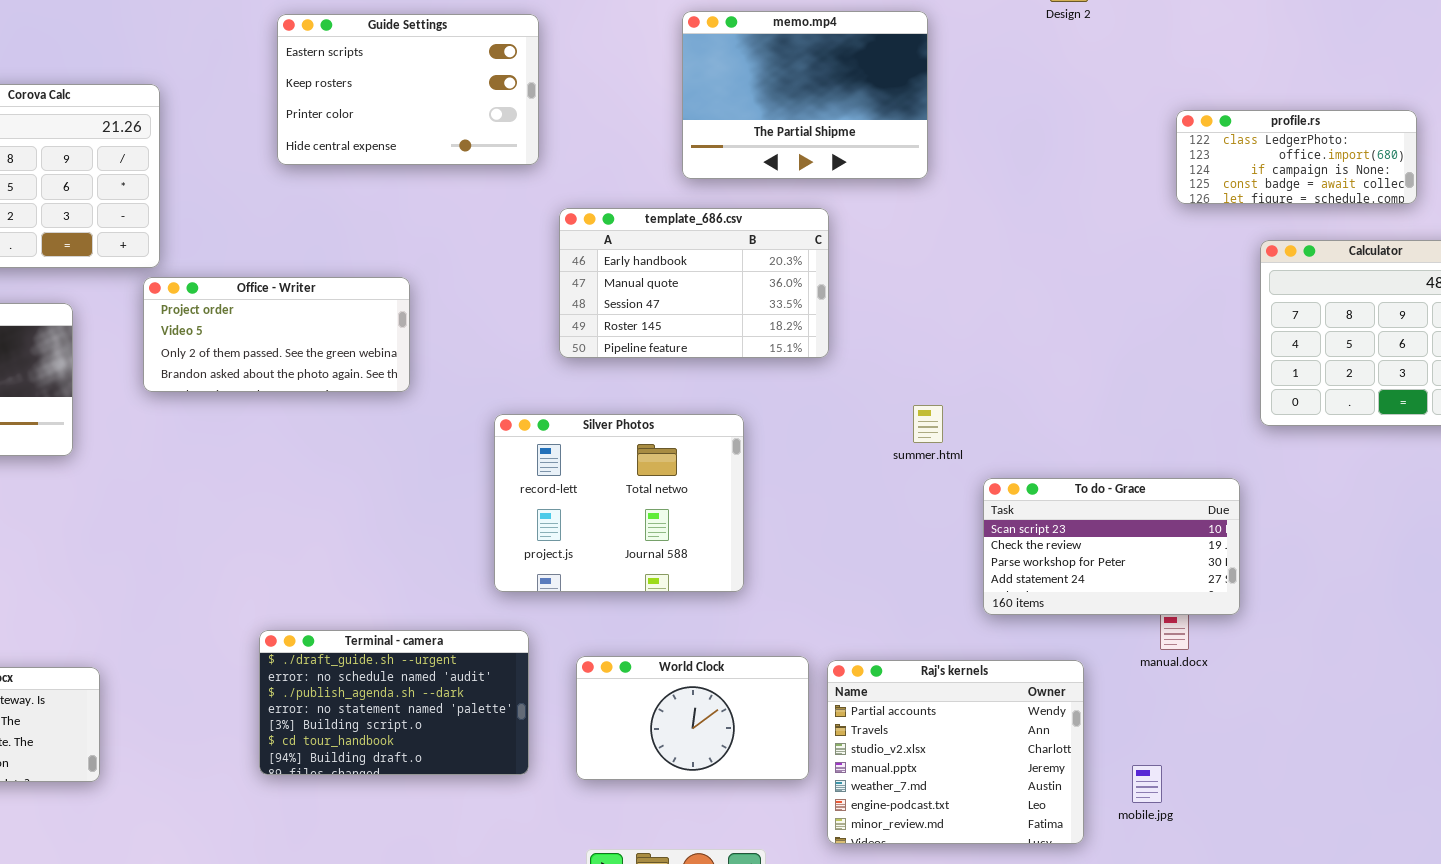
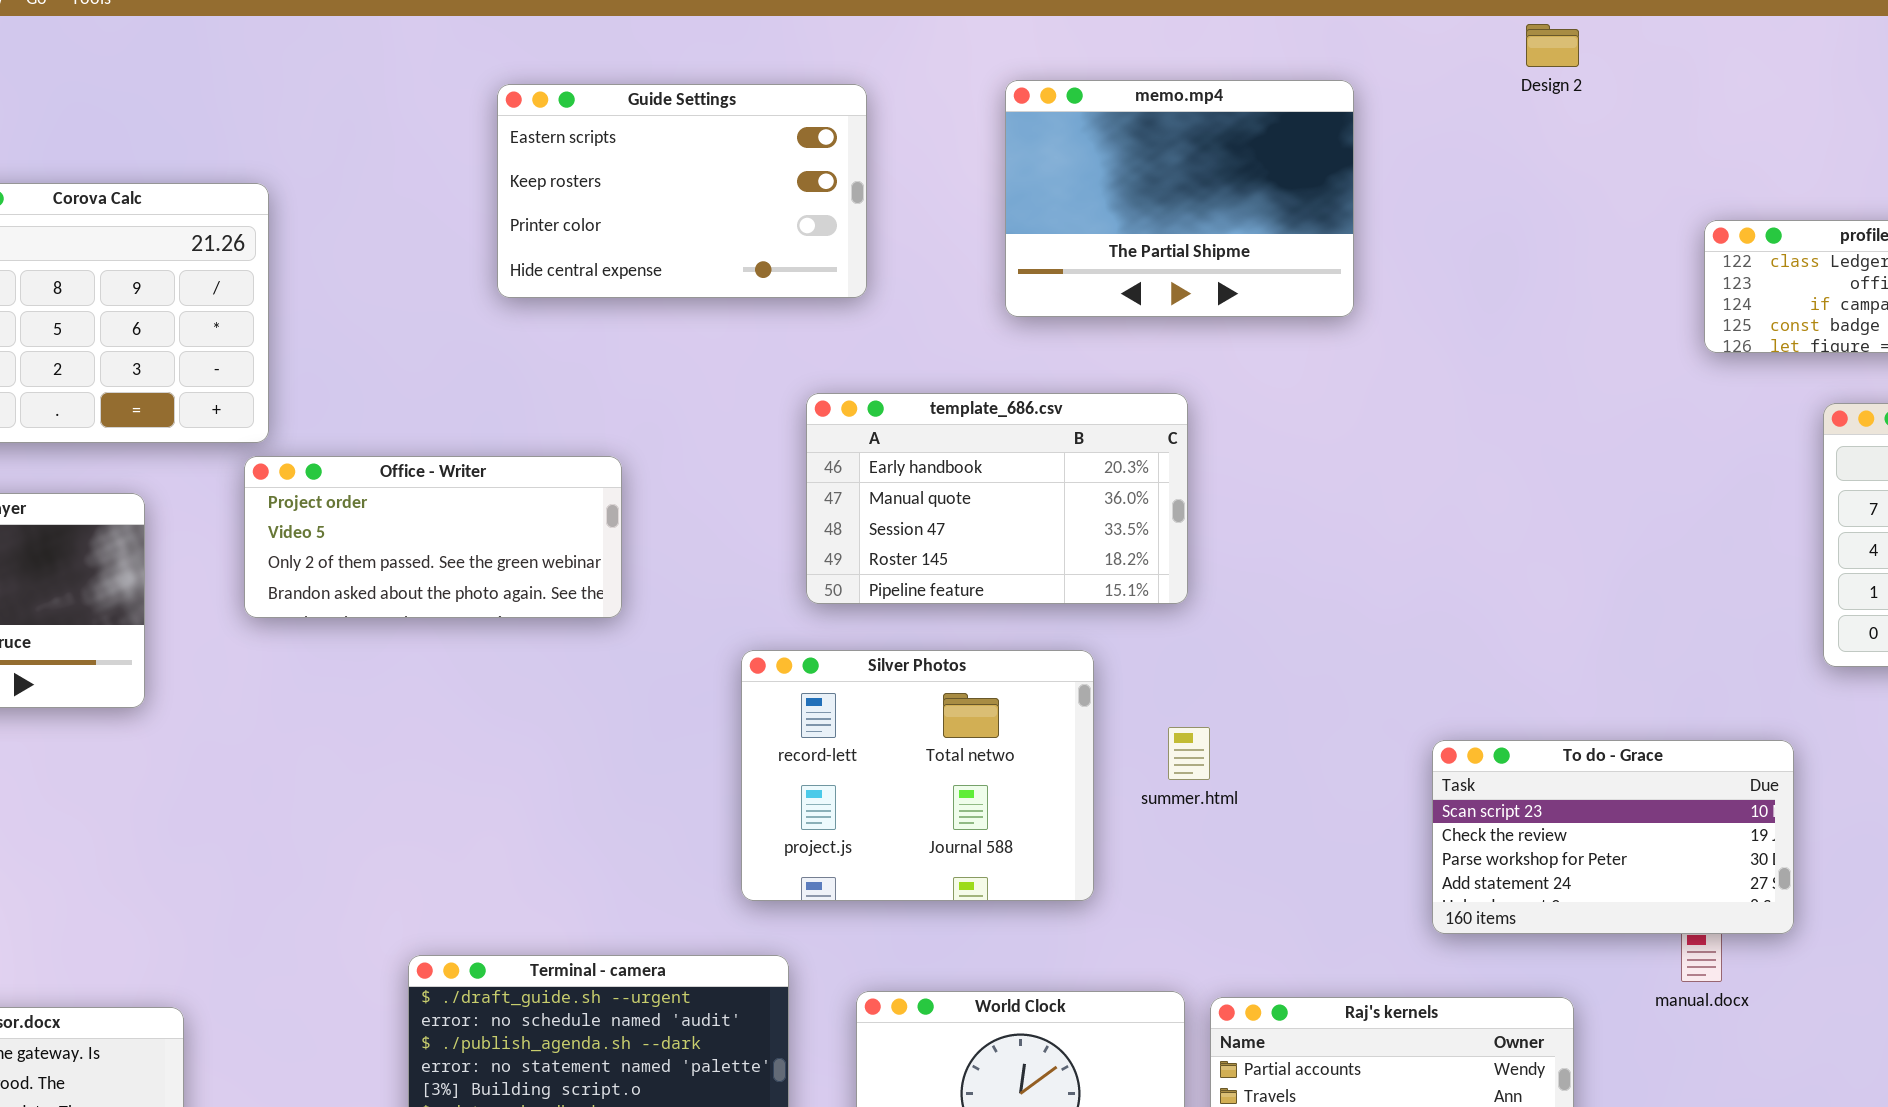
Guide Settings: [277,14,539,165] -> [497,84,867,298], moved
template_686.csv: [559,208,829,358] -> [806,393,1188,604], moved
summer.html: [913,405,943,443] -> [1168,727,1210,780], moved

